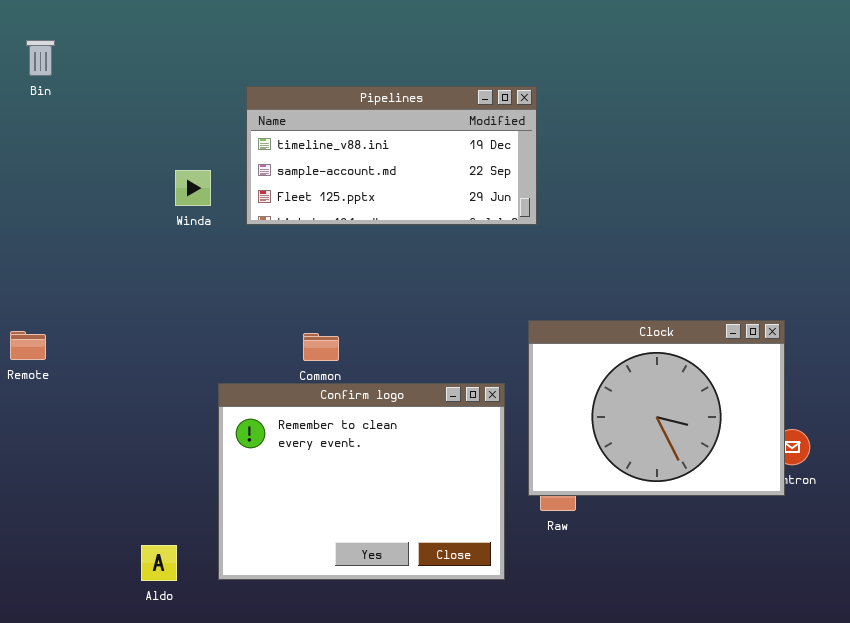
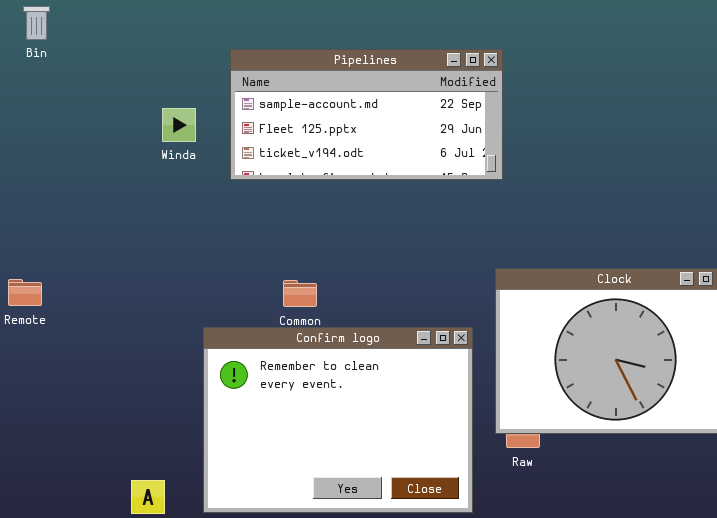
Pipelines: [246,86,537,225] -> [230,49,503,180], scrolled down 1 row
Winda: [175,170,211,206] -> [162,108,196,142], moved

